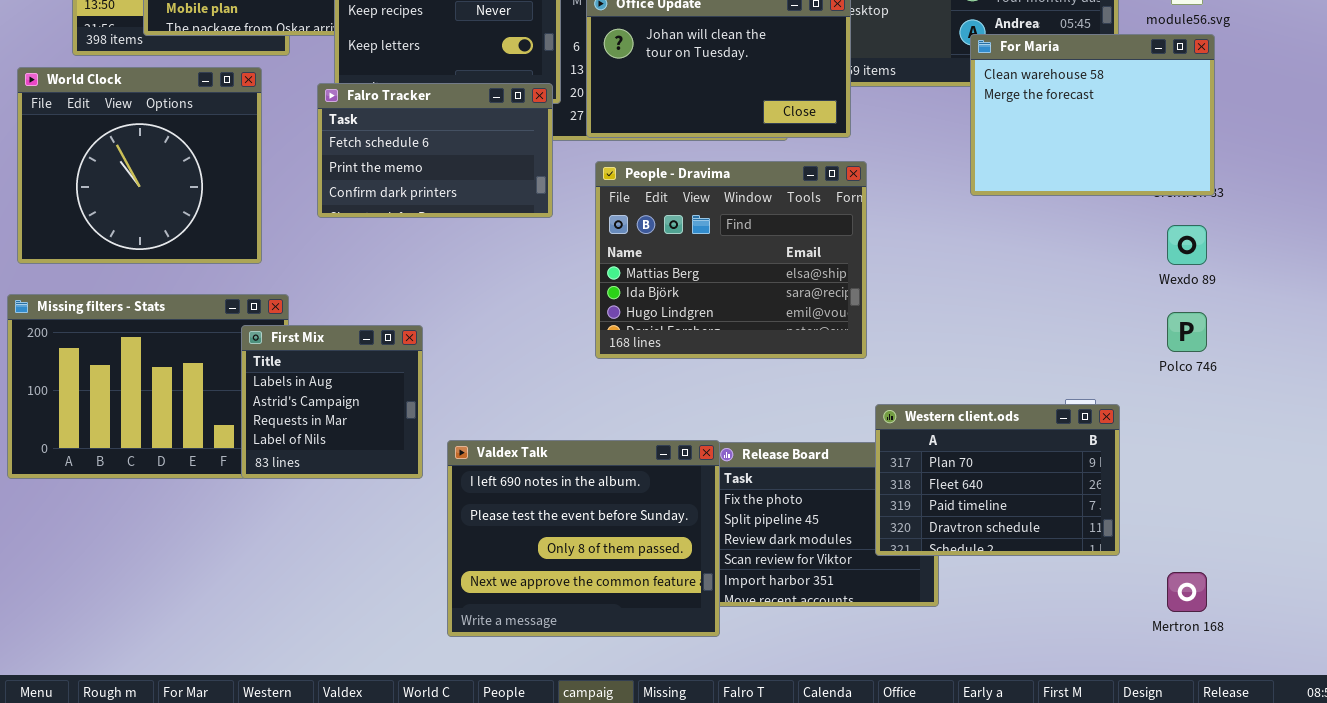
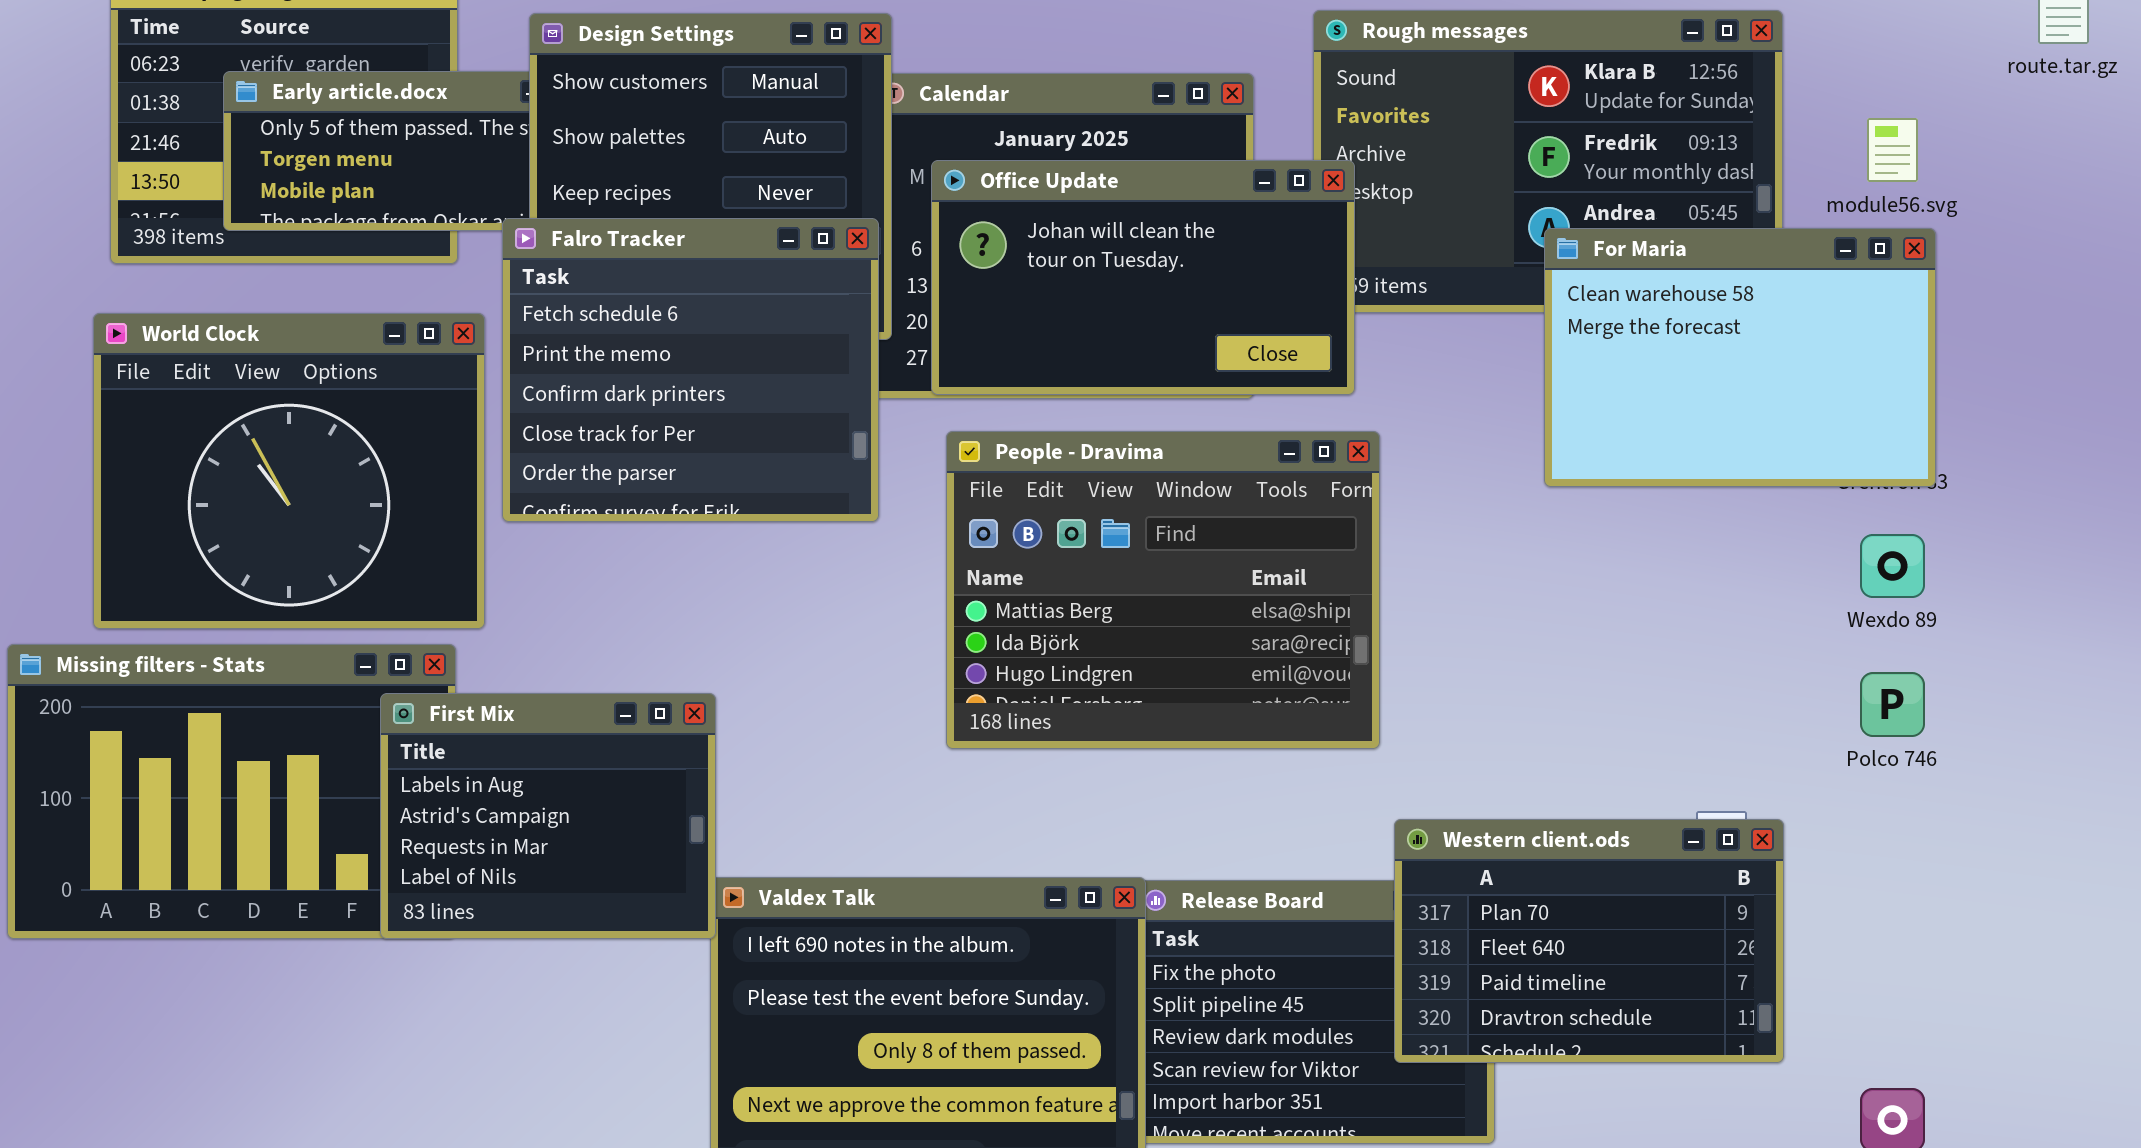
World Clock: [17,67,262,264] -> [93,313,485,629], moved
Falro Tracker: [317,83,553,218] -> [502,218,879,522], resized
First Mix: [241,325,423,479] -> [380,693,716,939], resized

